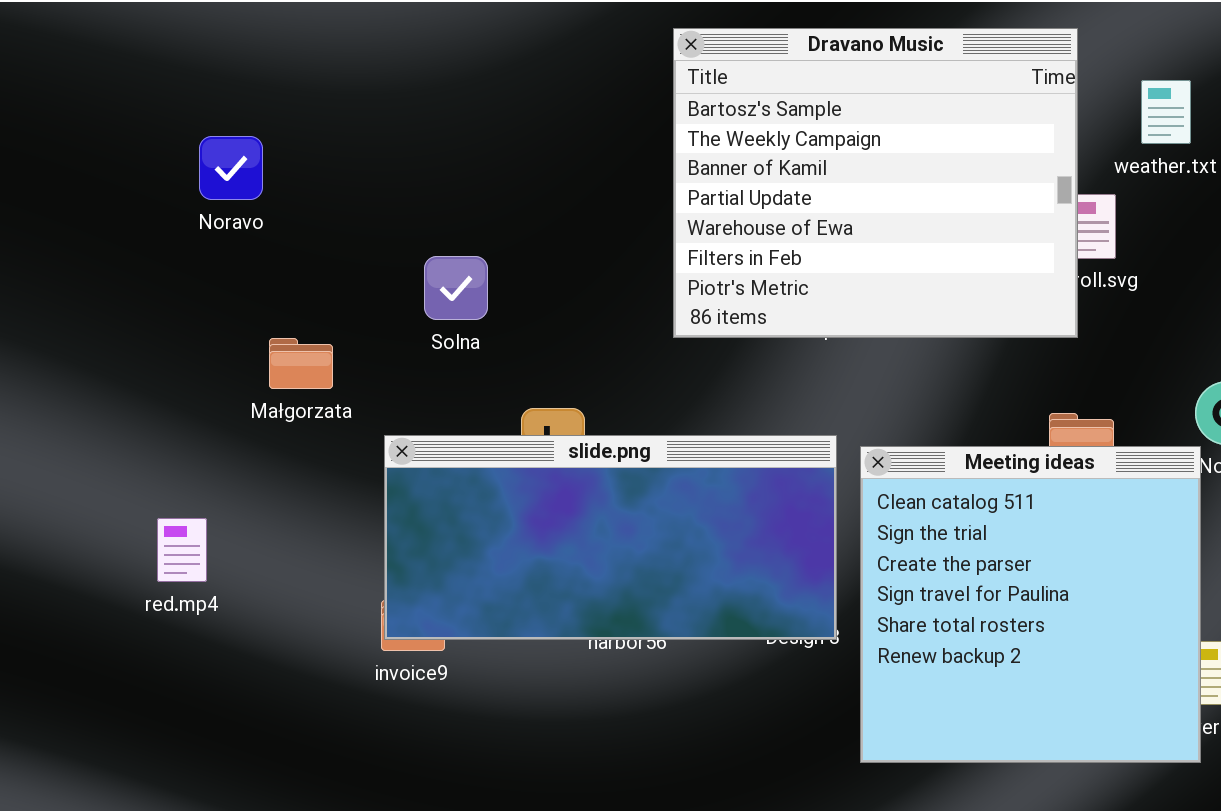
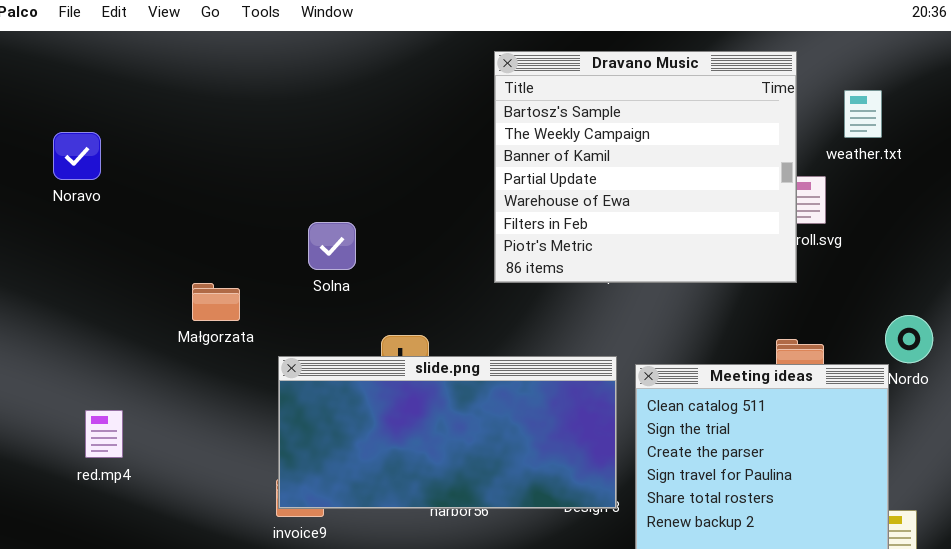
Noravo: [199,136,263,200] -> [53,132,101,180], moved
red.mp4: [157,518,207,582] -> [85,410,123,458], moved

